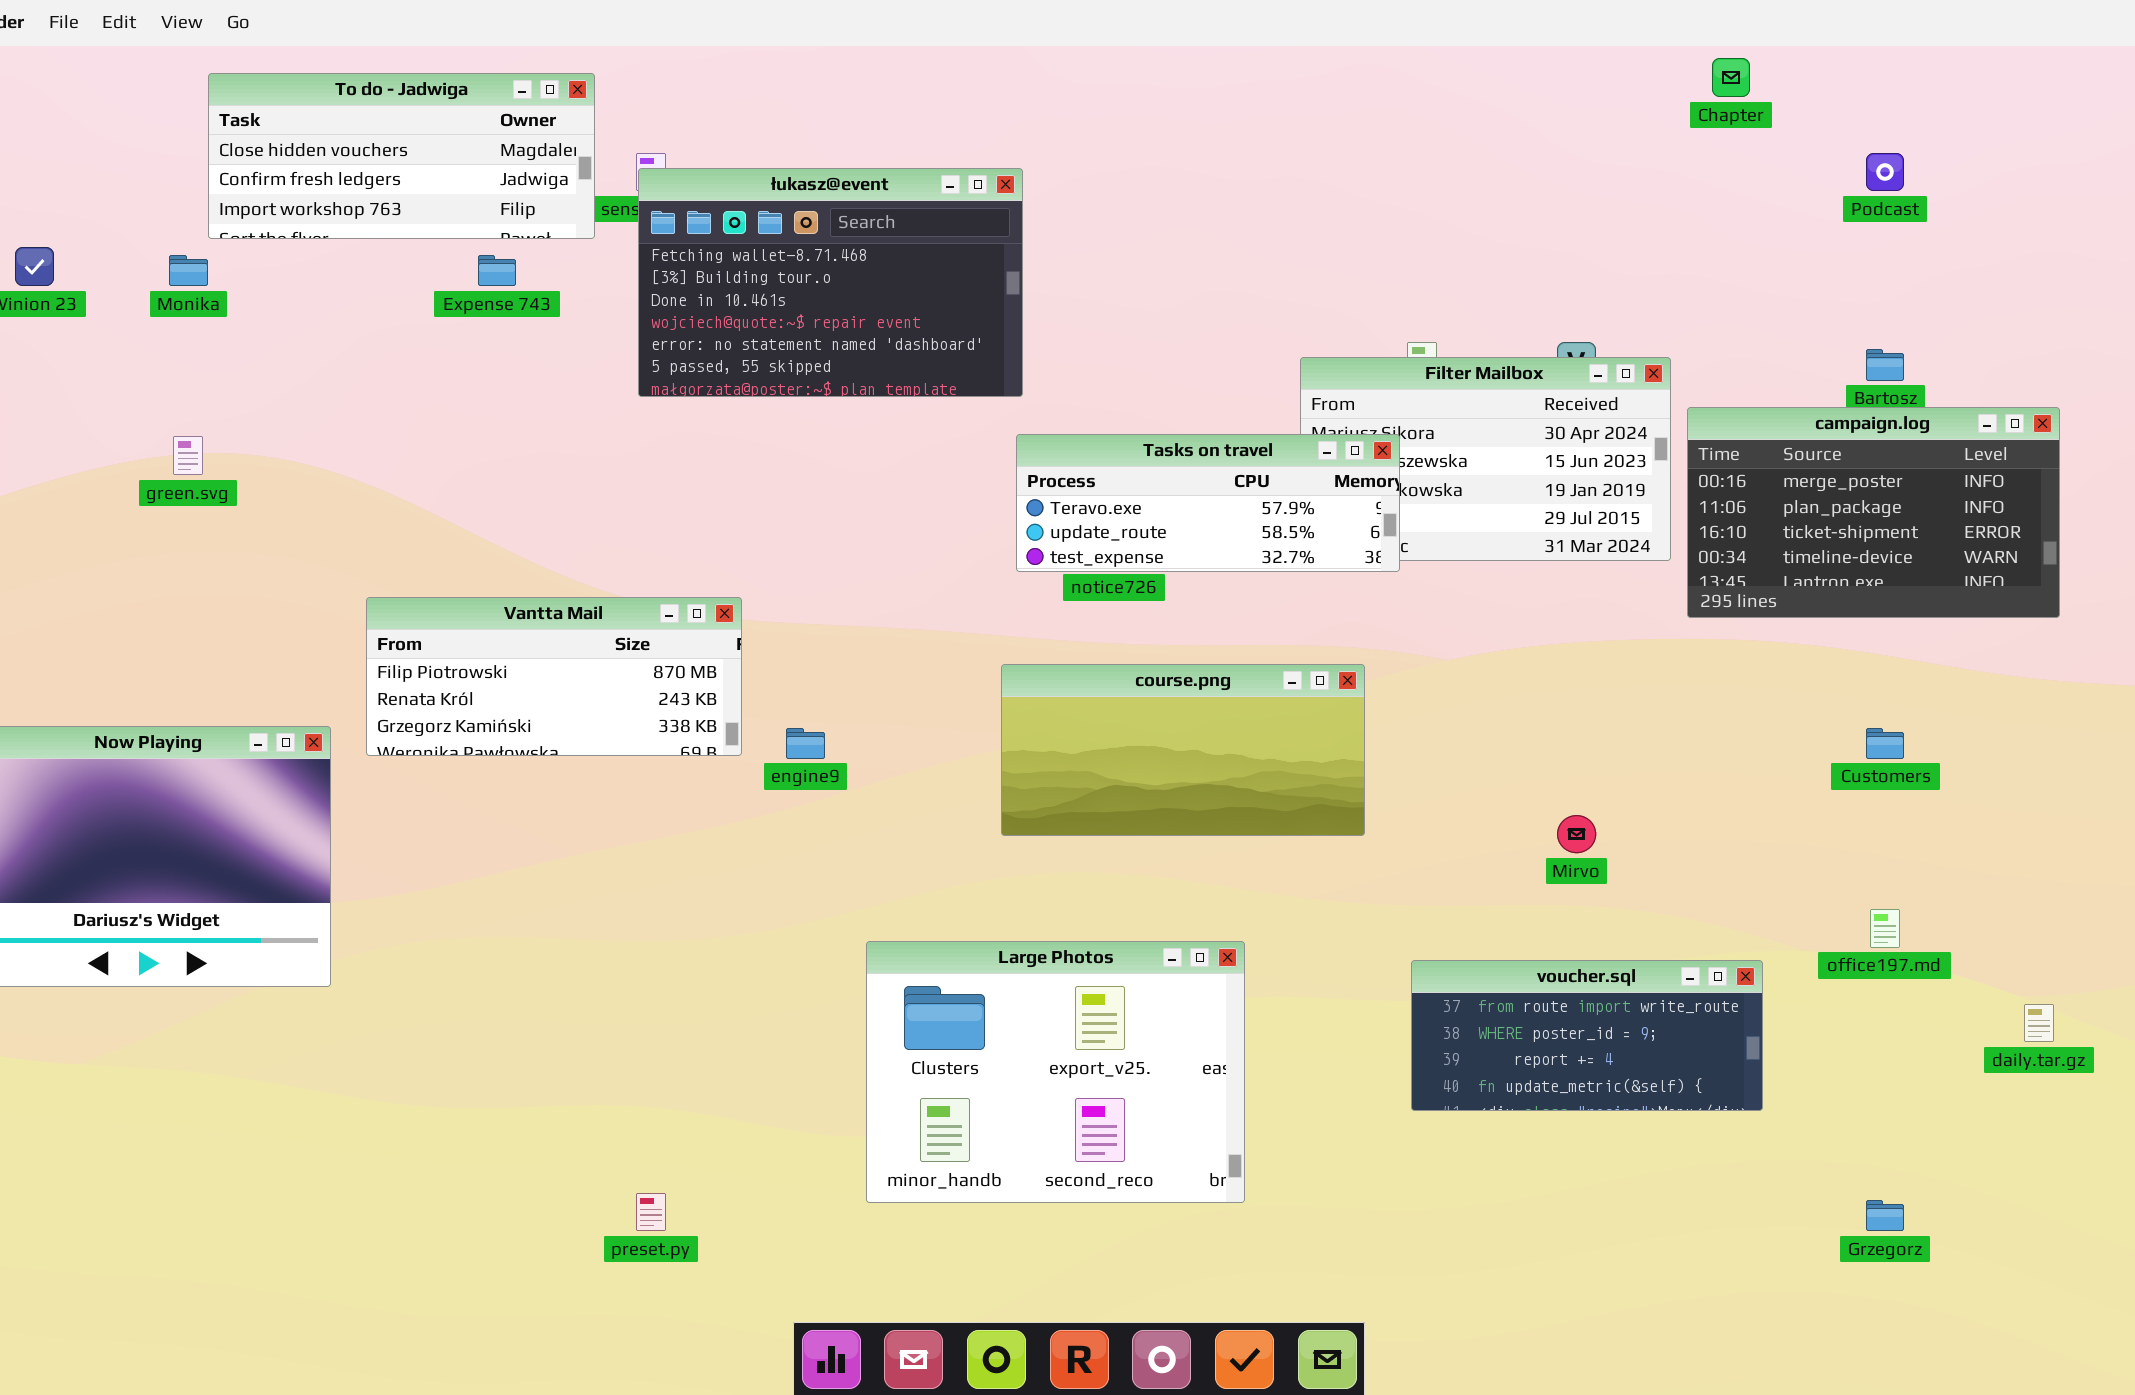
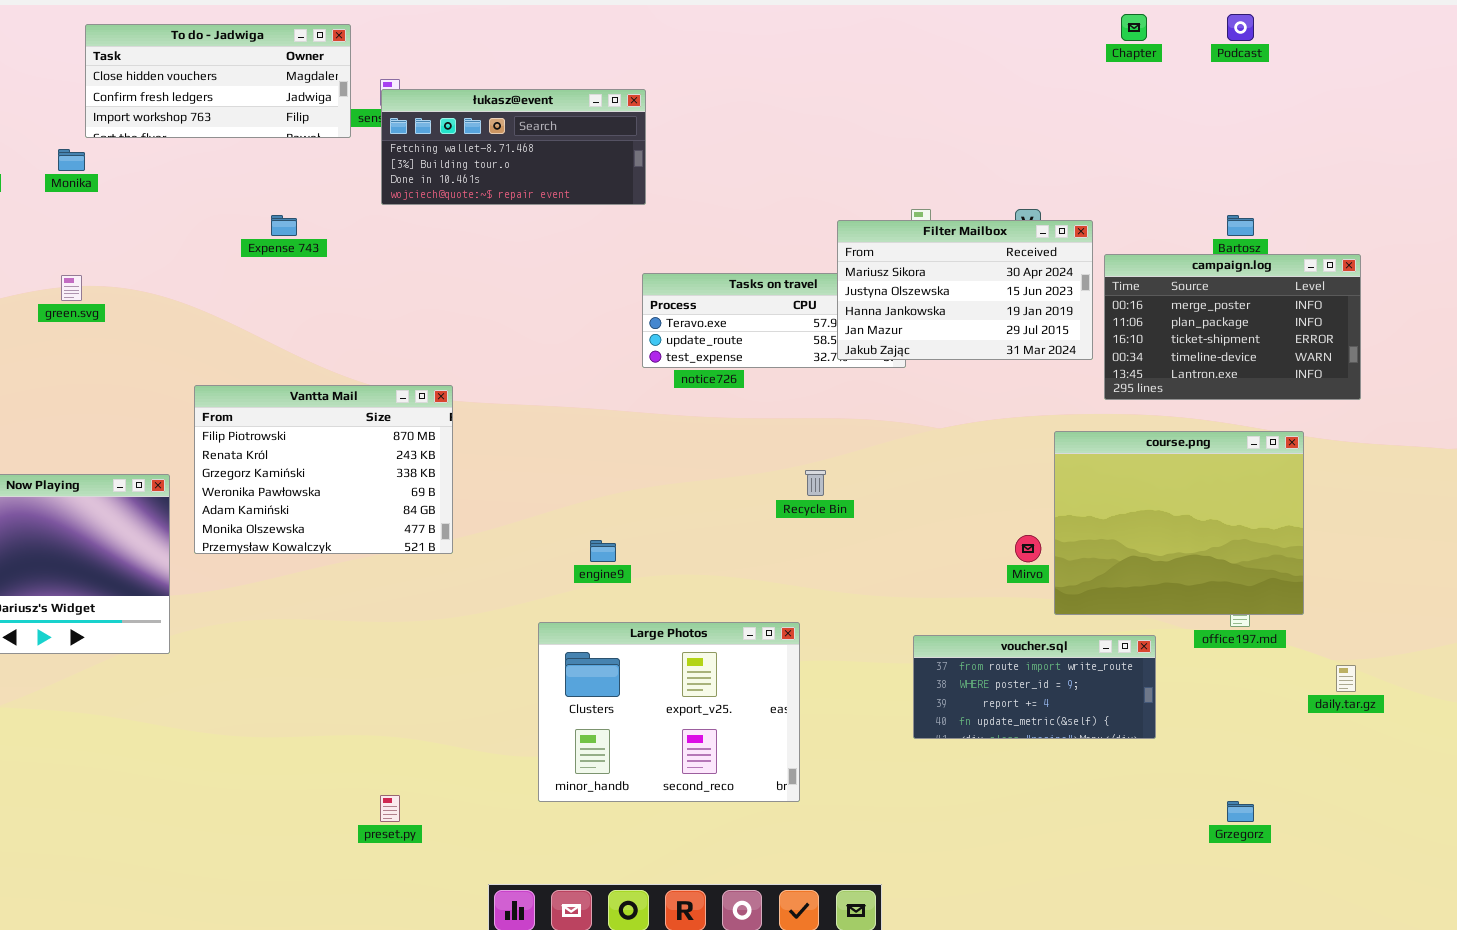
Podcast: [1866,153,1904,191] -> [1227,14,1254,41], moved
łukasz@event: [638,168,1023,397] -> [381,89,646,205], resized
Expense 743: [478,255,516,286] -> [271,215,297,236], moved
Filter Mailbox: [1300,357,1671,561] -> [837,220,1093,360], raised
Vantta Mail: [366,597,742,756] -> [194,385,453,554], resized
course.png: [1001,664,1365,836] -> [1054,431,1304,615], moved, resized
engine9: [786,728,825,759] -> [590,540,616,562], moved

